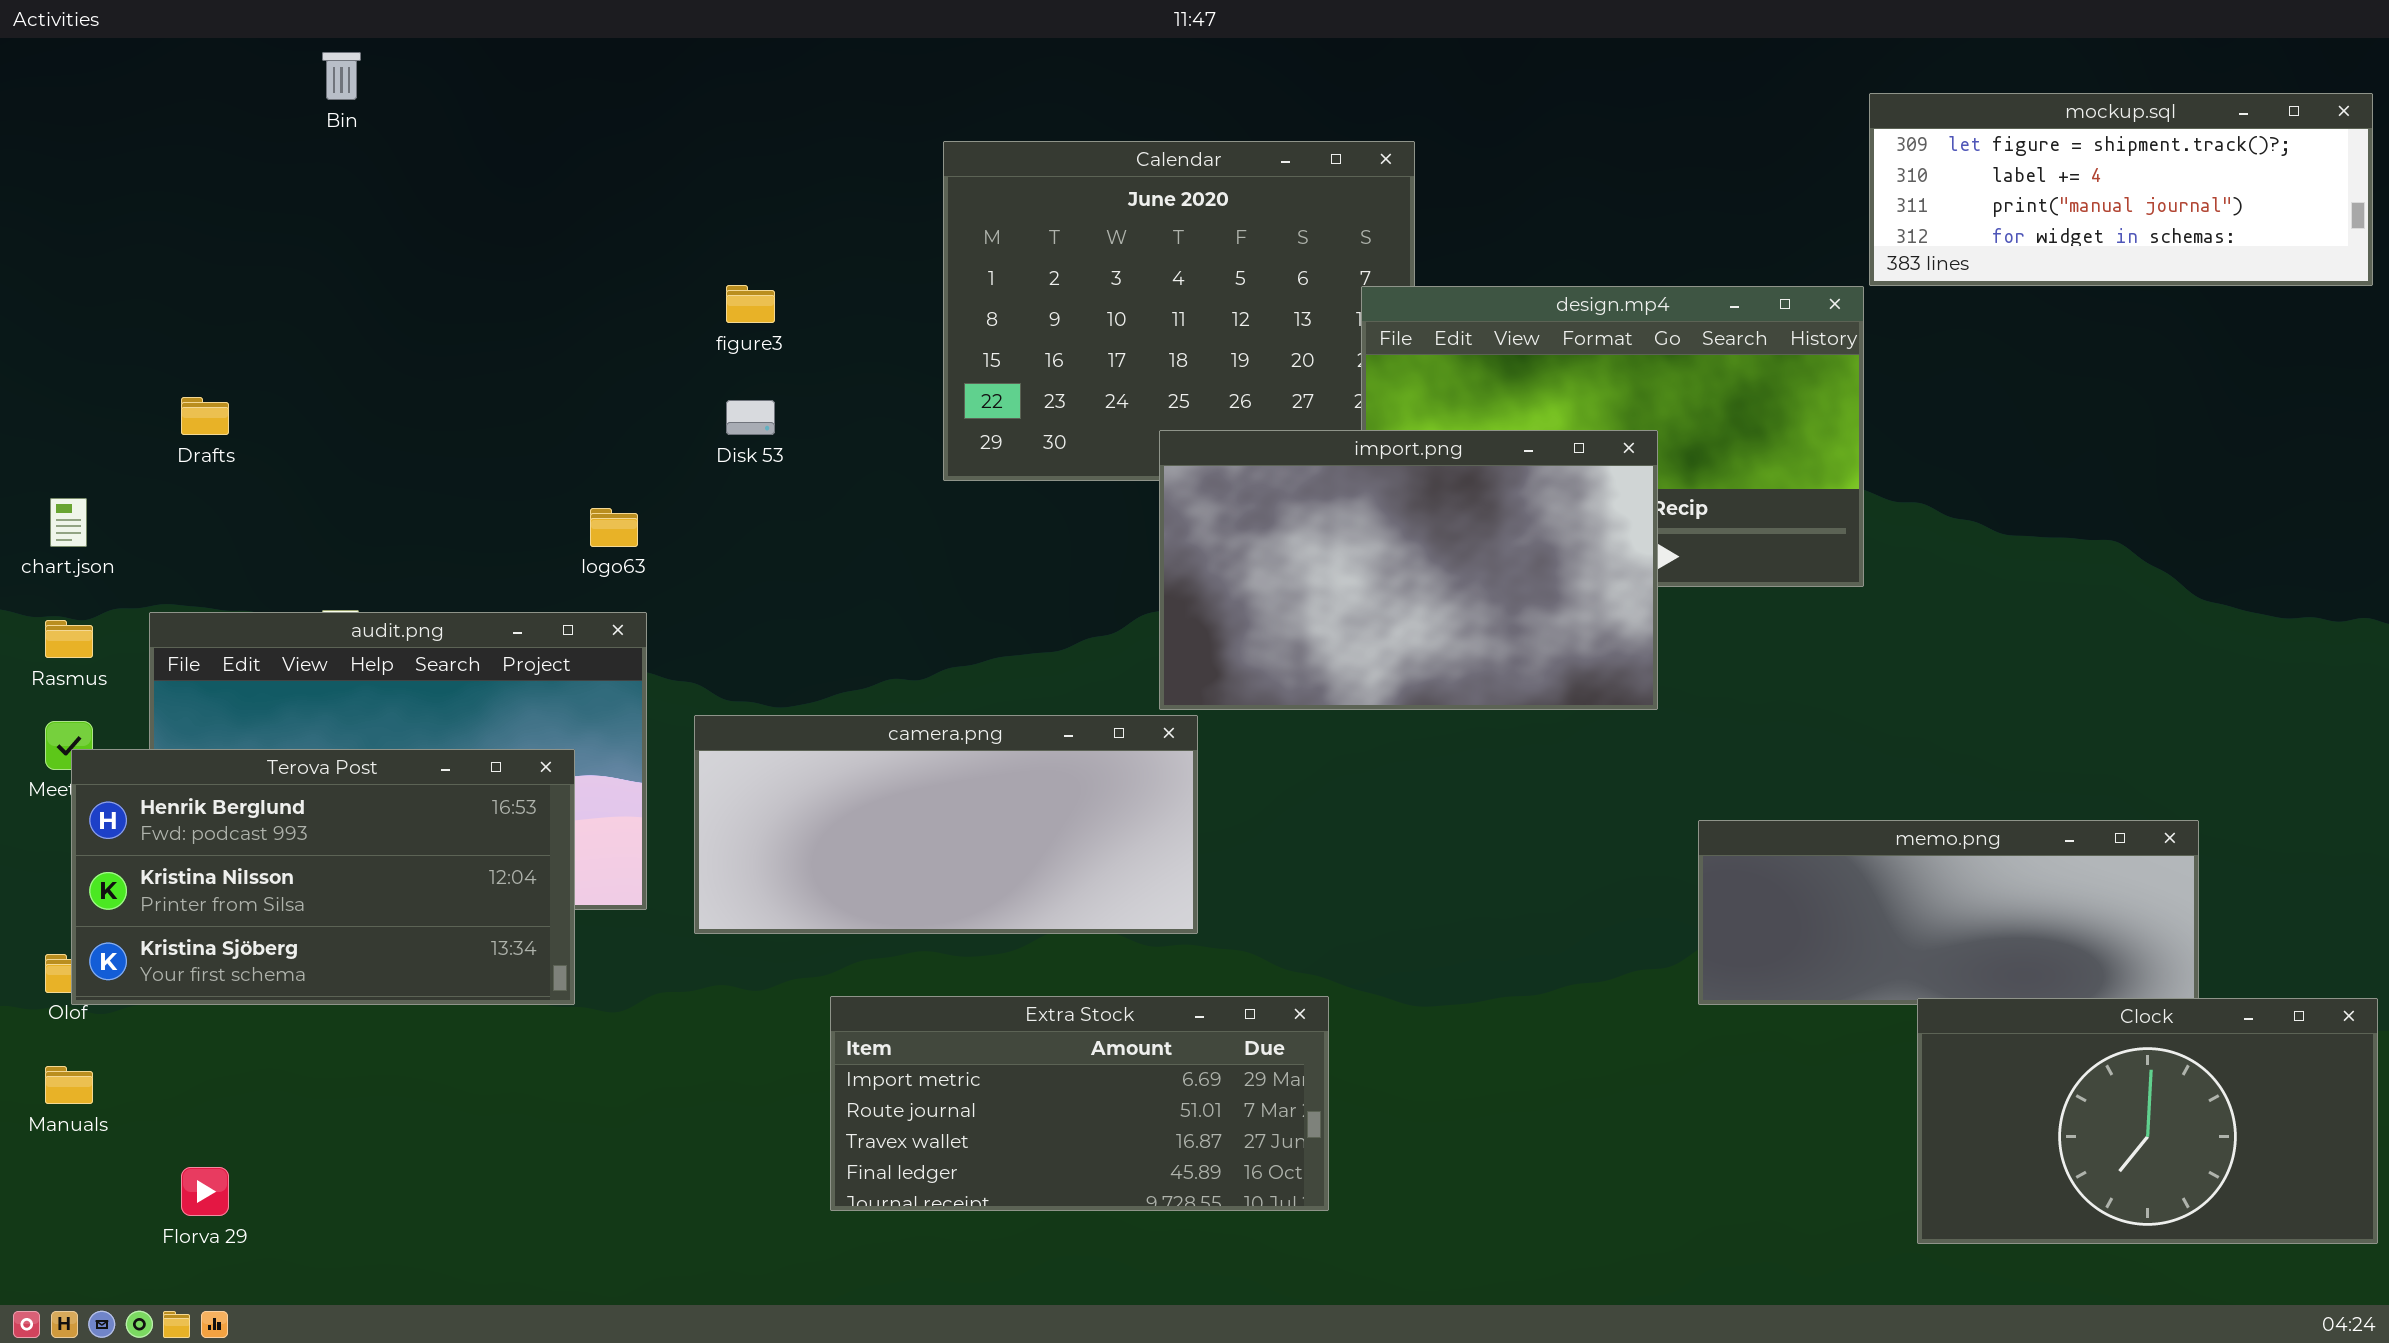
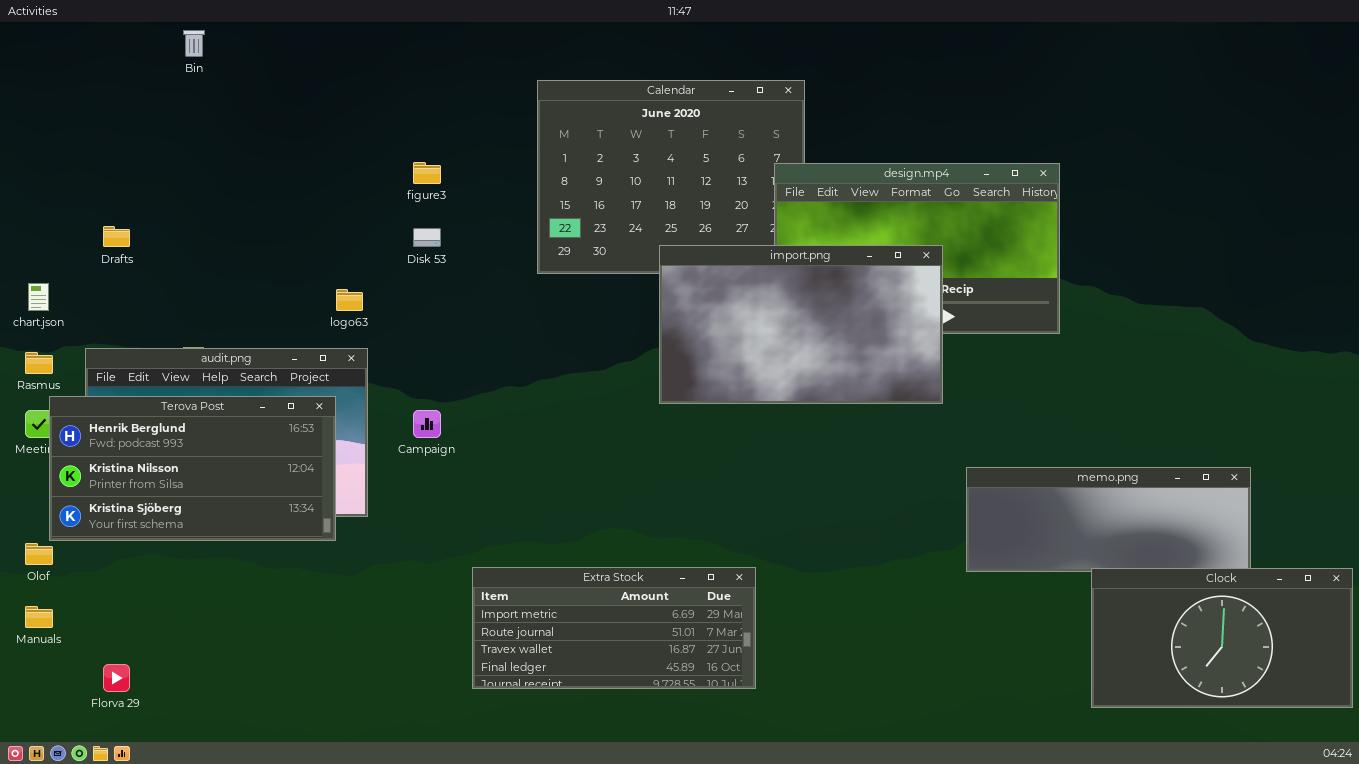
mockup.sql: [1869,93,2373,286] -> none, closed
camera.png: [694,715,1198,934] -> none, closed
Terova Post: [71,749,575,1005] -> [49,396,336,541], moved

